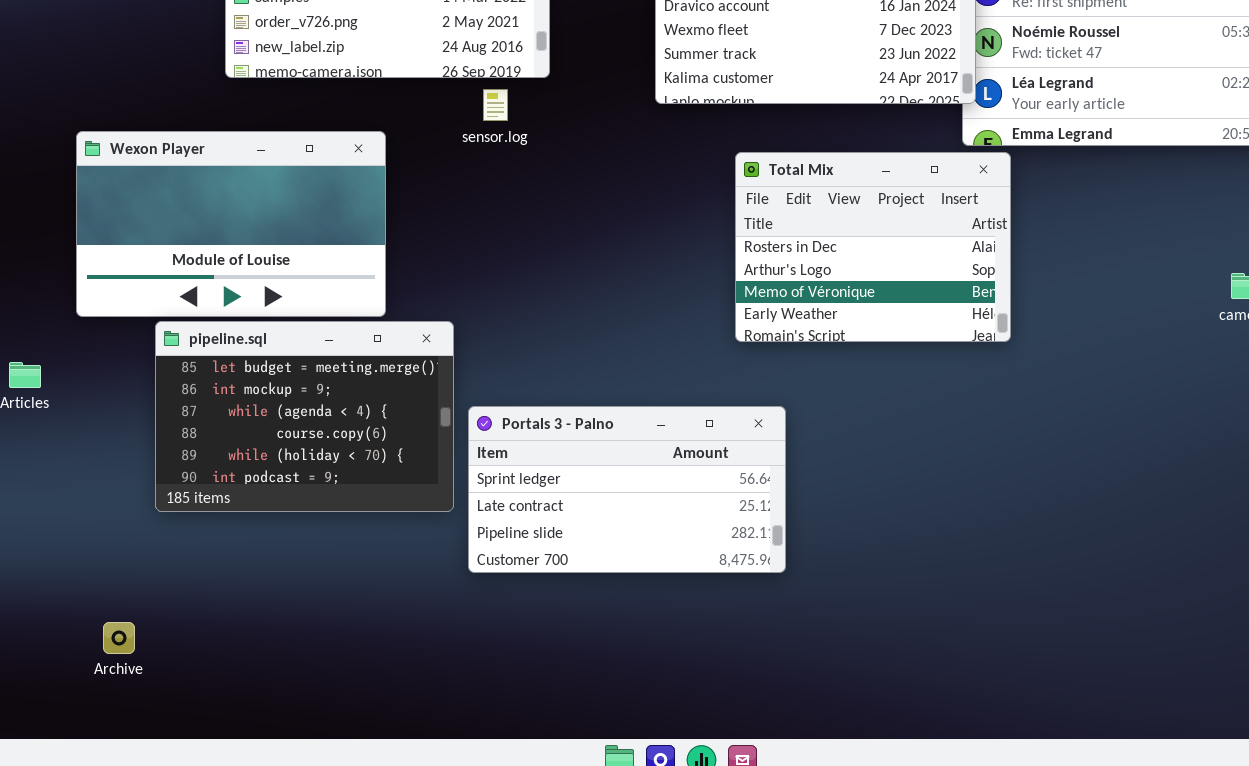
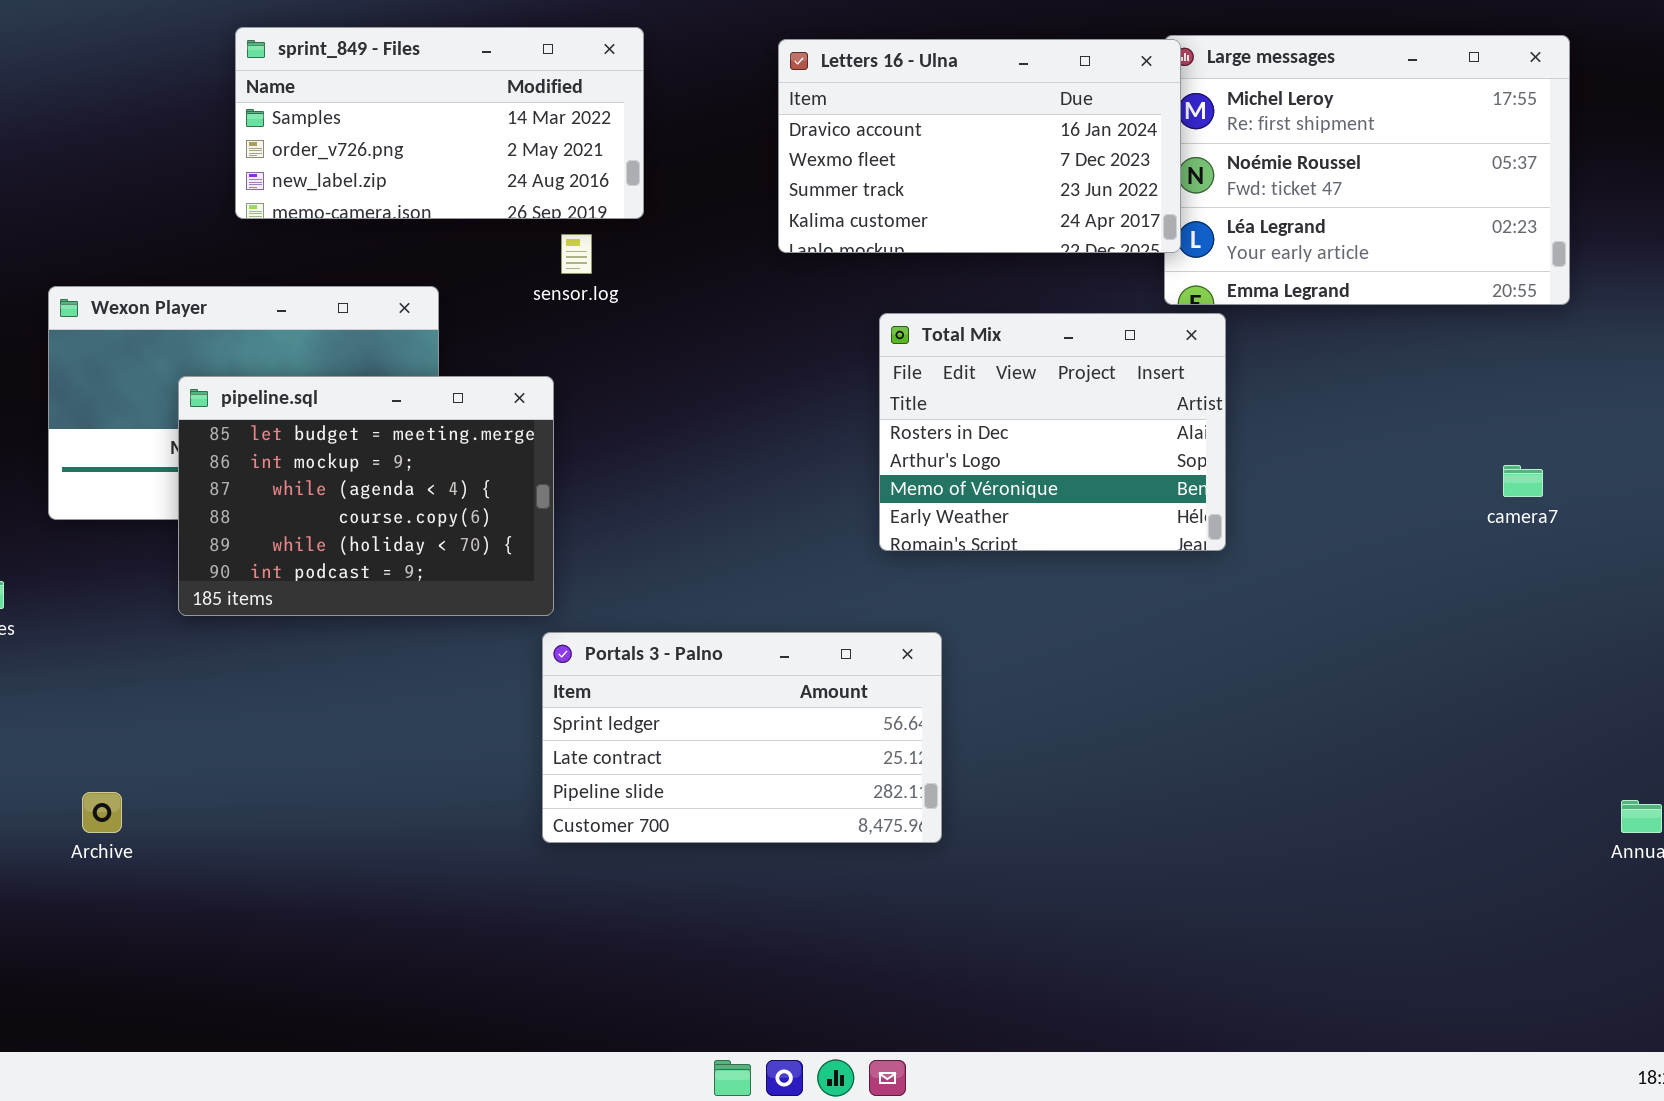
pipeline.sql: [155,321,454,512] -> [178,376,554,616], moved
Archive: [103,622,135,654] -> [82,792,122,833], moved

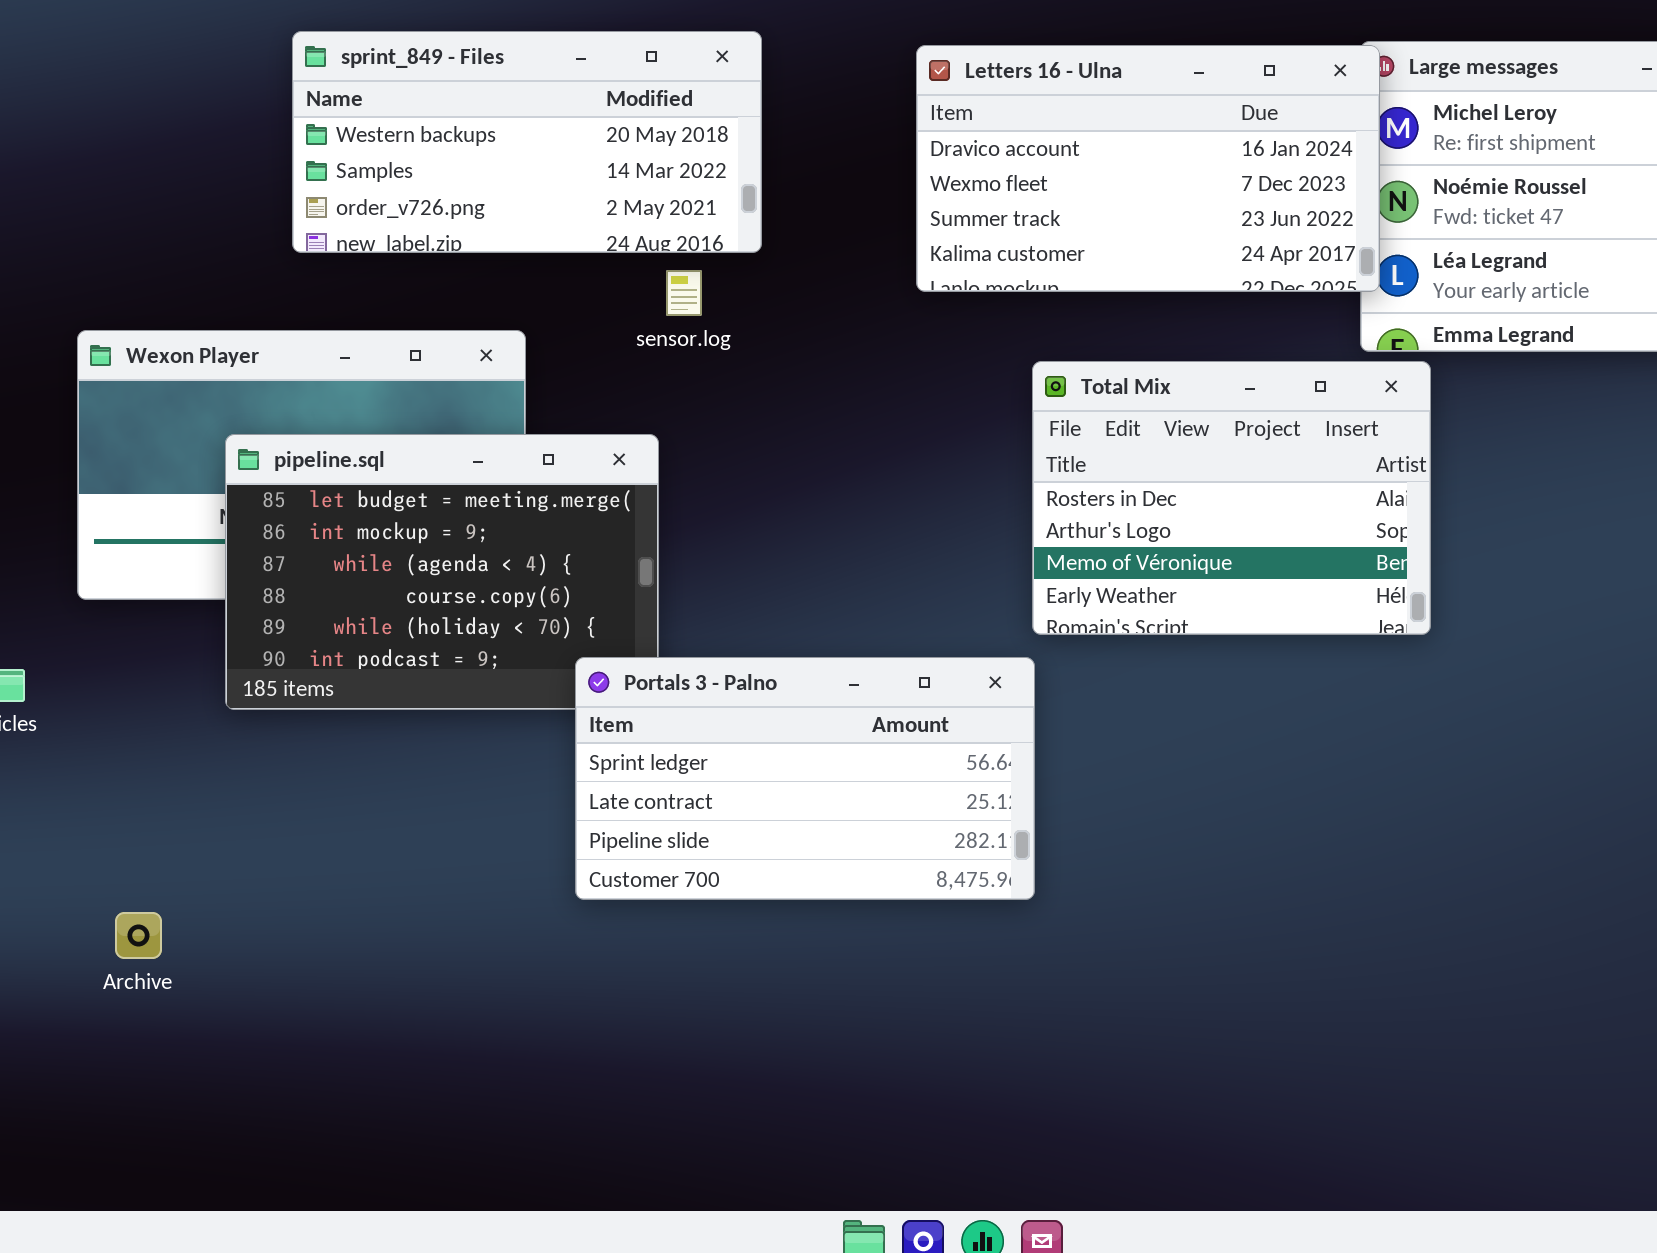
sprint_849 - Files: [235,27,644,219] -> [292,31,762,253], scrolled up 1 row
Portals 3 - Palno: [542,632,942,843] -> [575,657,1035,900], moved

